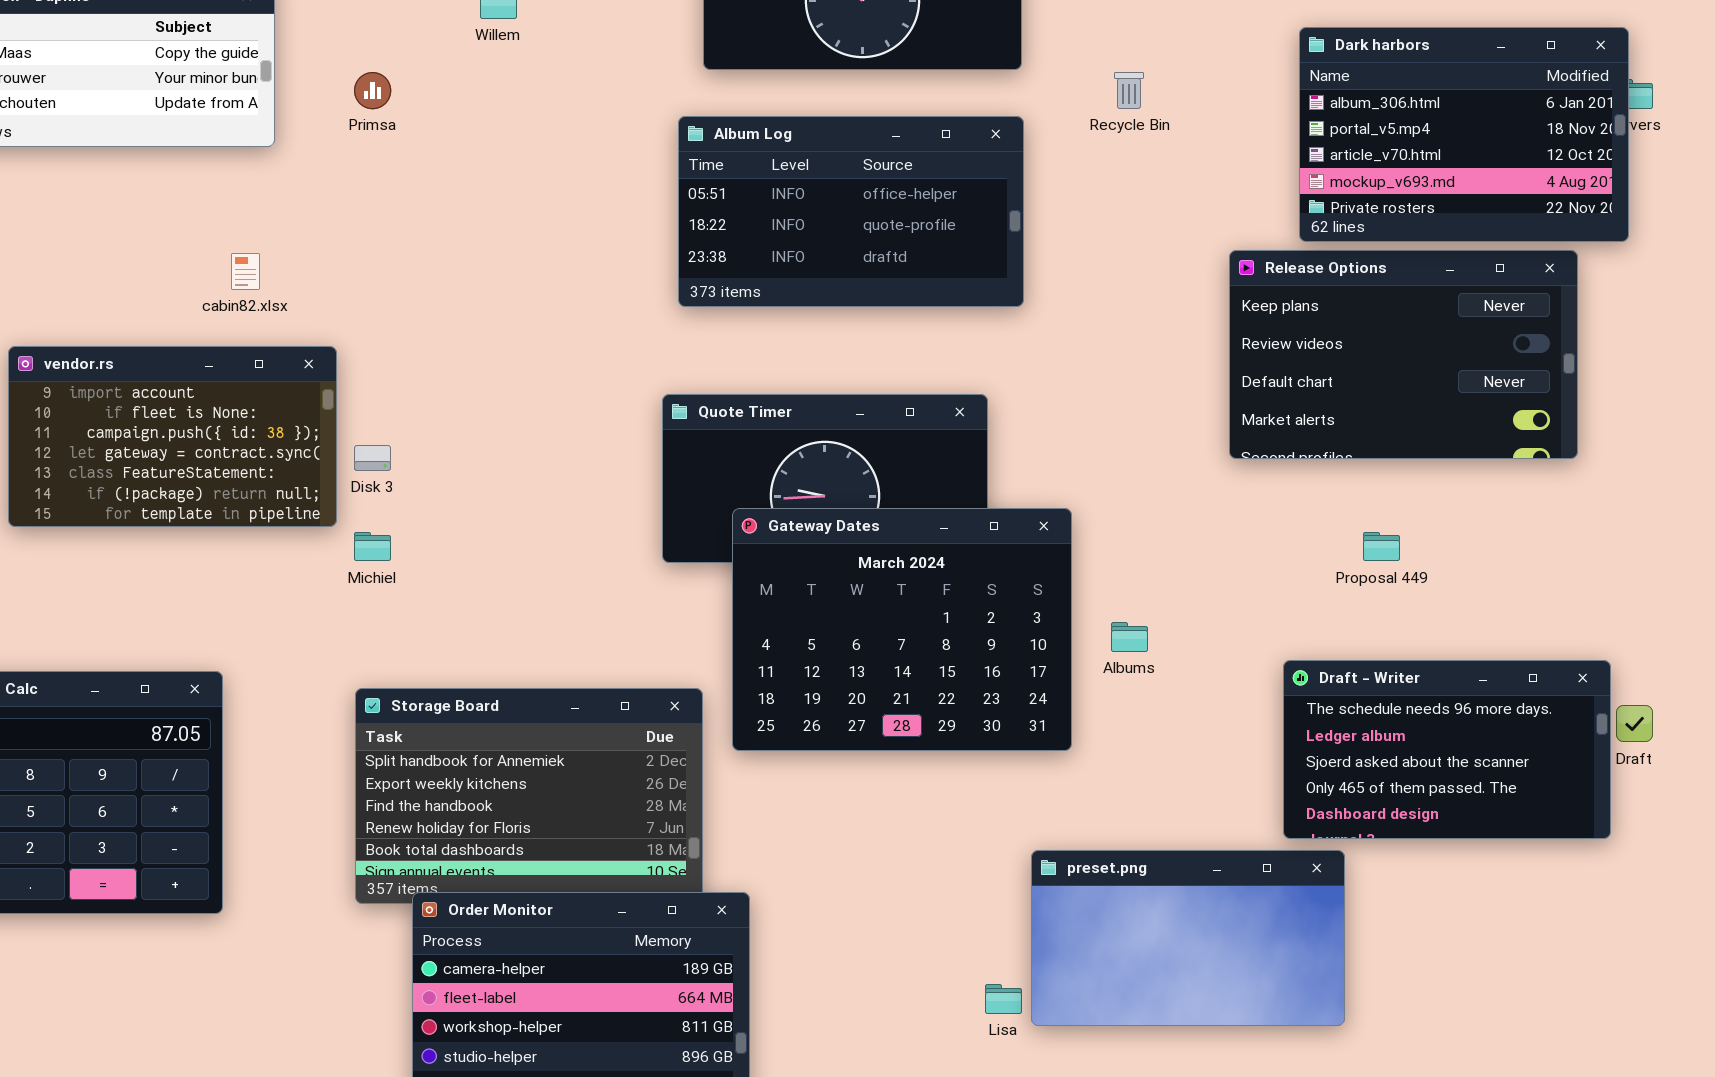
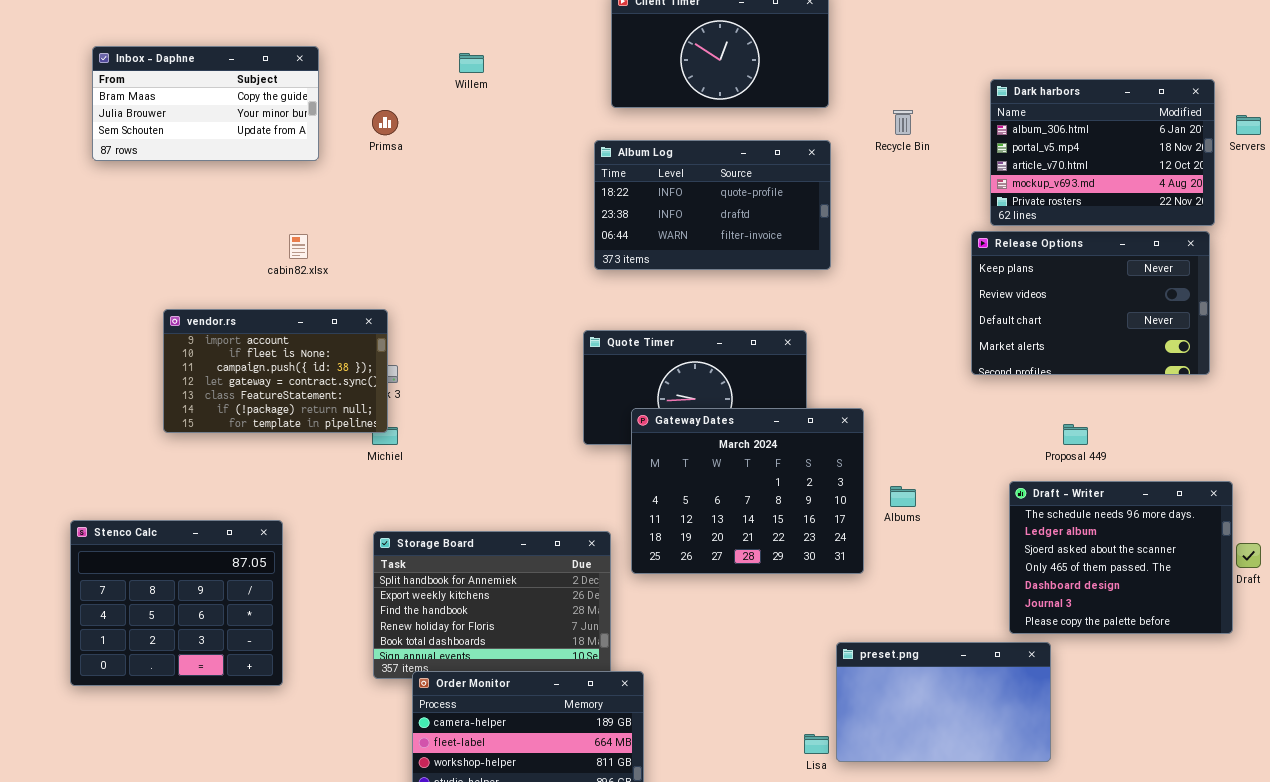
Dark harbors: [1299,27,1629,242] -> [990,79,1215,226], moved
Album Log: [678,116,1024,307] -> [594,140,831,270], scrolled down 1 row
vendor.rs: [8,346,337,527] -> [163,309,388,433], moved
Draft - Writer: [1283,660,1611,839] -> [1009,481,1233,634], resized

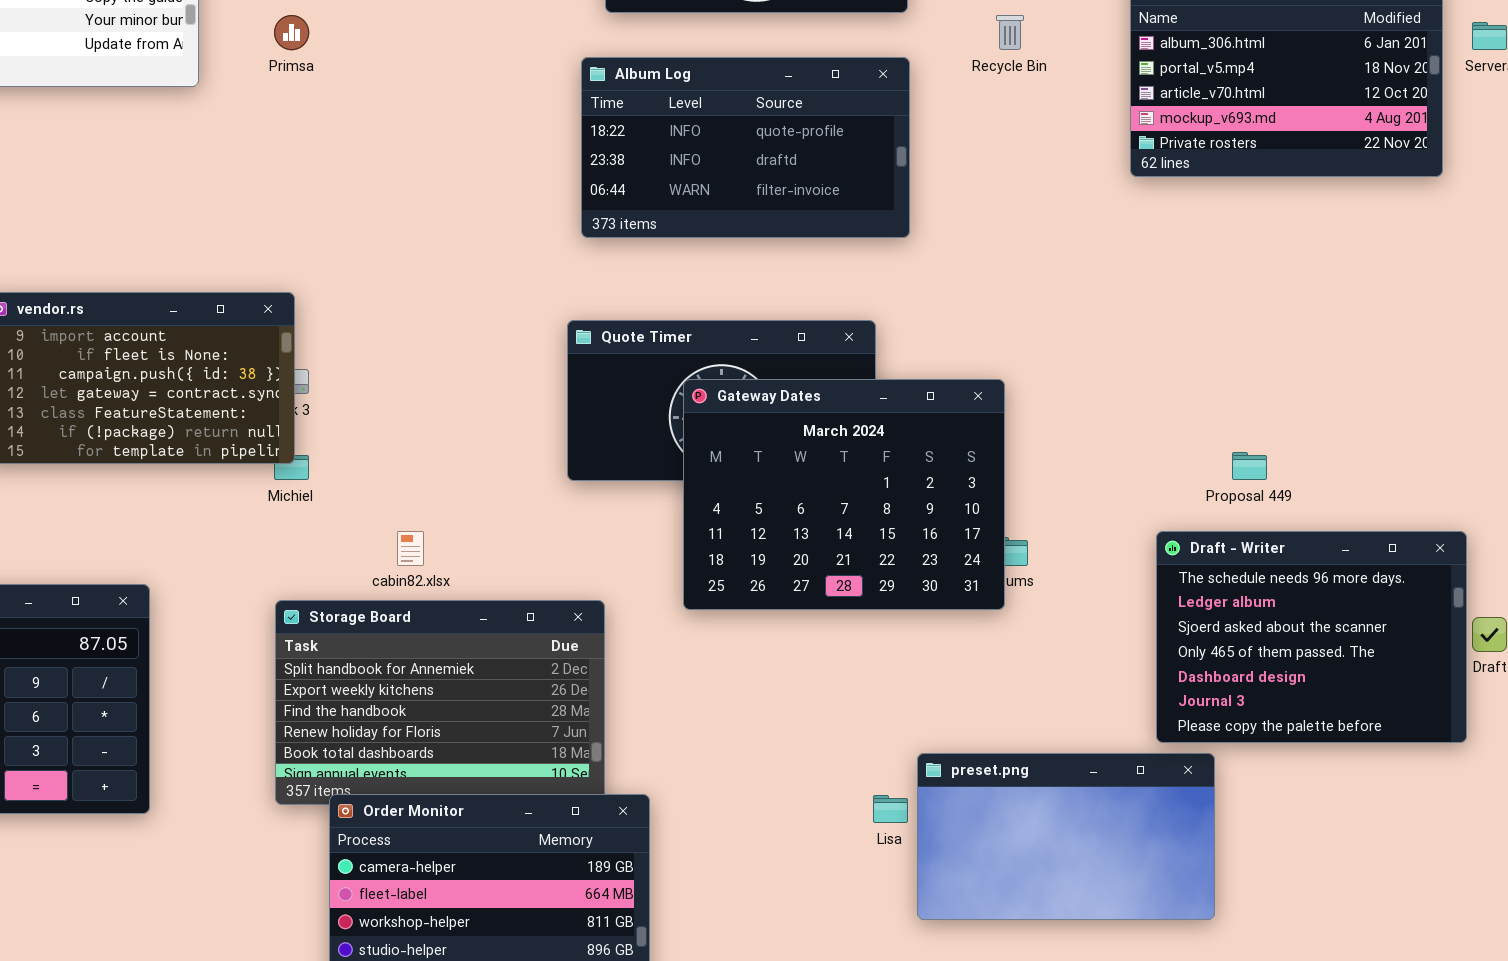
Release Options: [971,231,1210,375] -> none, closed
cabin82.xlsx: [289,234,308,259] -> [397,531,424,566], moved
Gateway Dates: [631,408,864,574] -> [683,379,1005,610], moved
Lisa: [804,734,829,754] -> [873,795,908,823], moved

